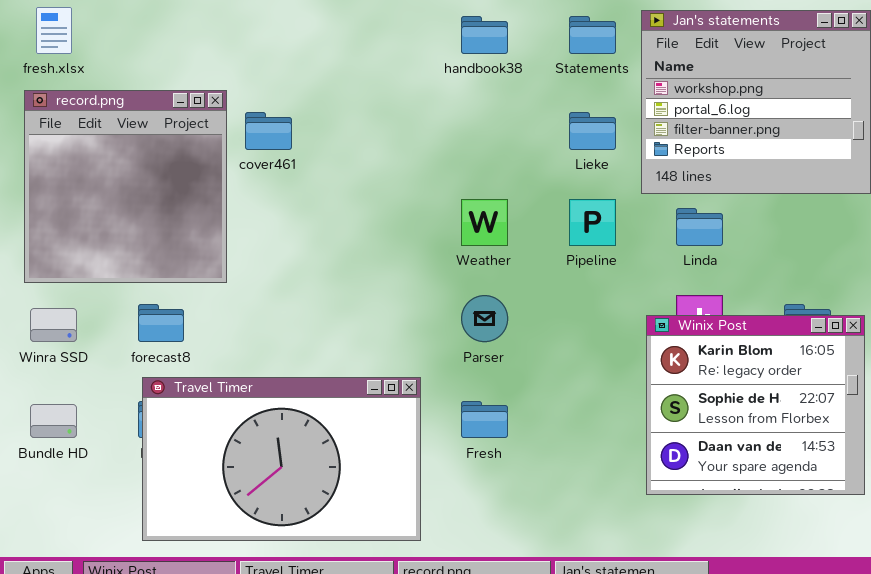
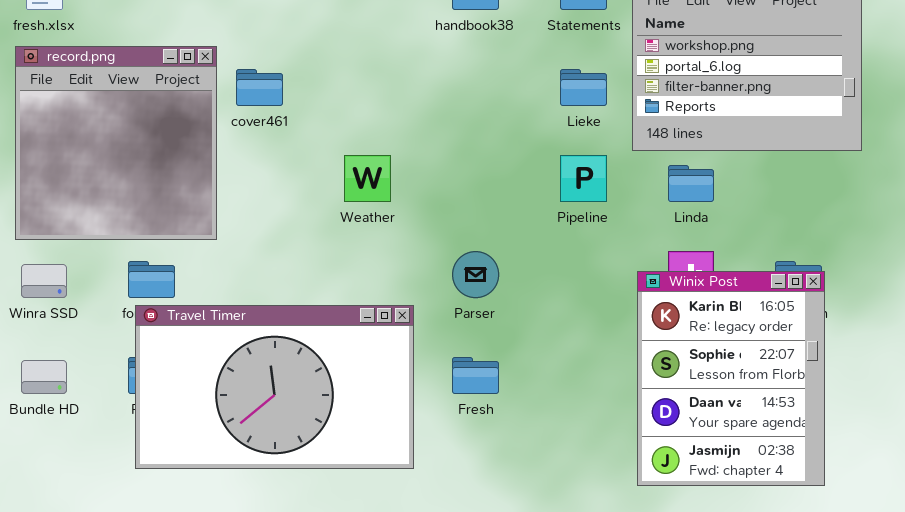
Weather: [461,199,508,246] -> [344,155,391,202], moved
Winix Post: [646,315,865,495] -> [637,271,825,486], resized
Travel Timer: [142,377,421,541] -> [135,305,414,469], moved

